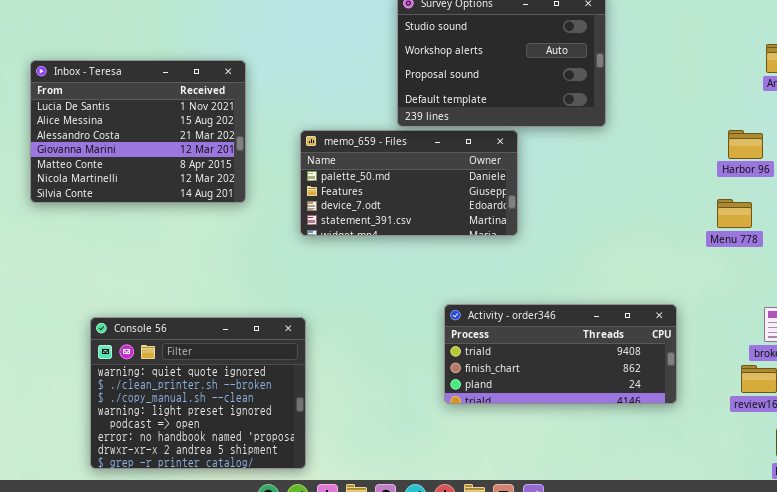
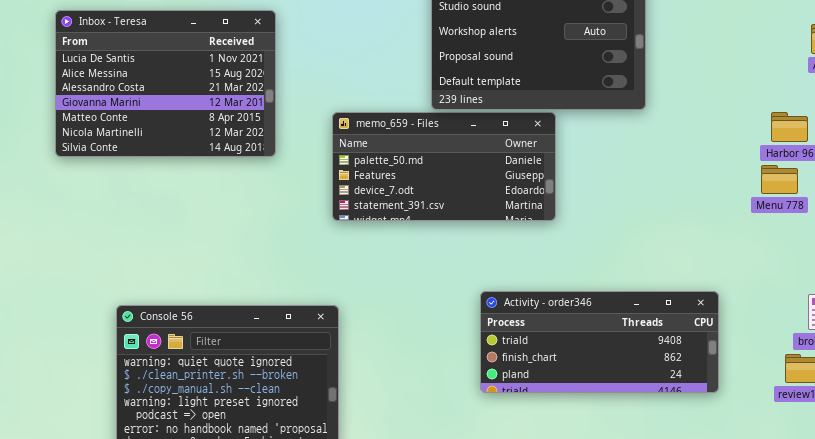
Inbox - Teresa: [30,60,246,203] -> [55,10,276,157], moved
Menu 778: [717,199,752,228] -> [761,165,798,194], moved

